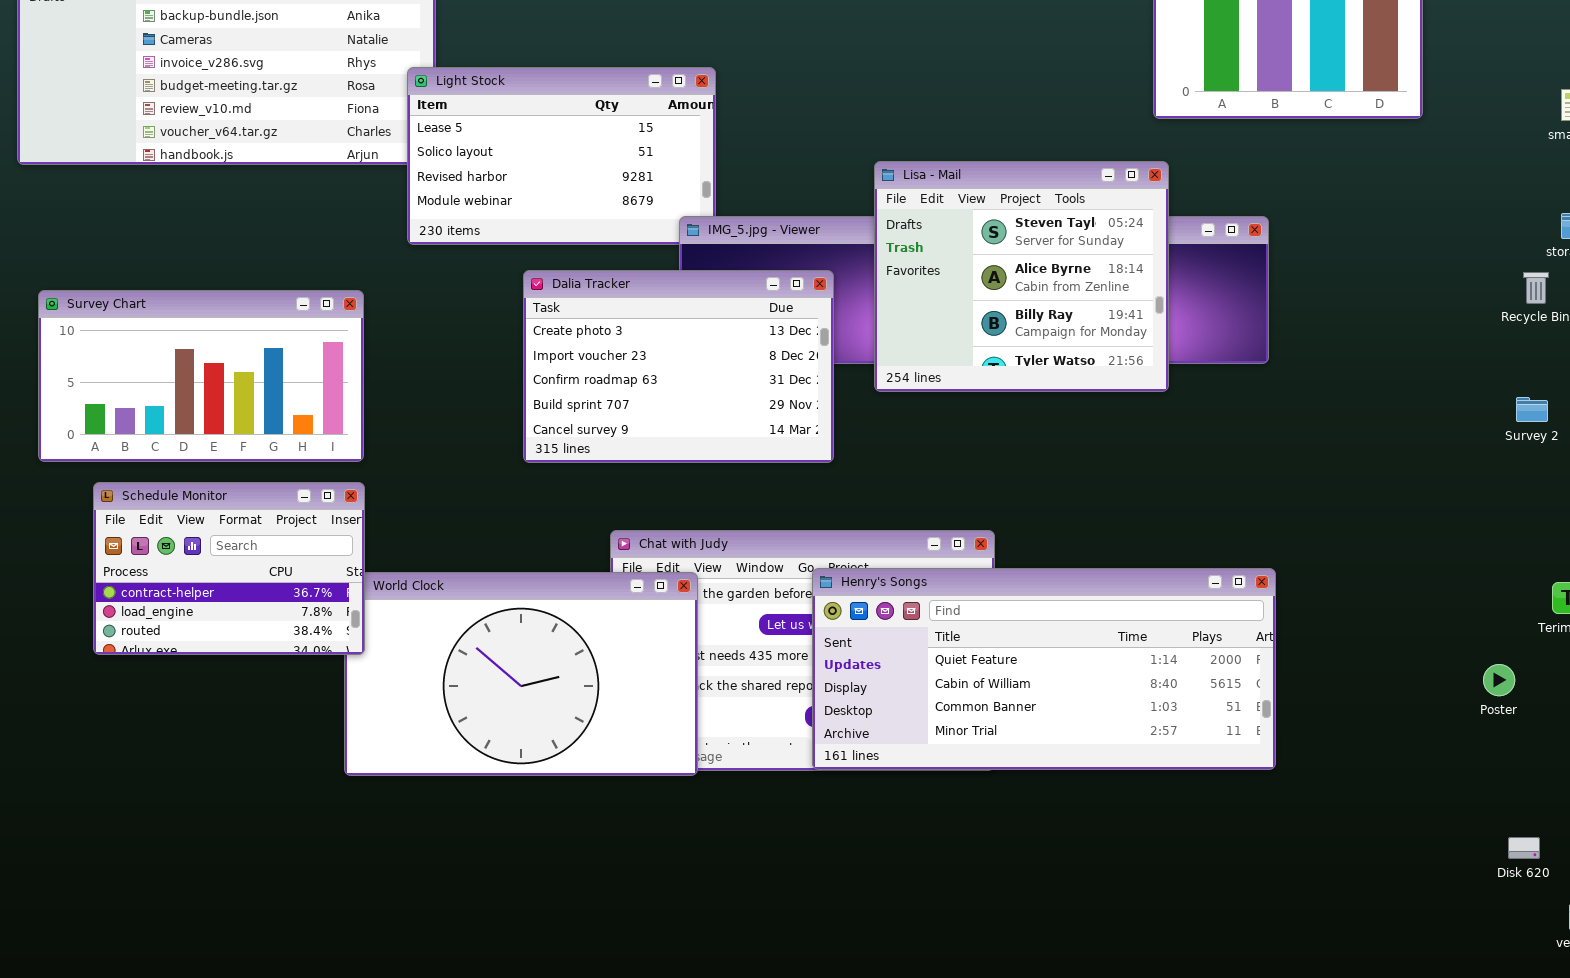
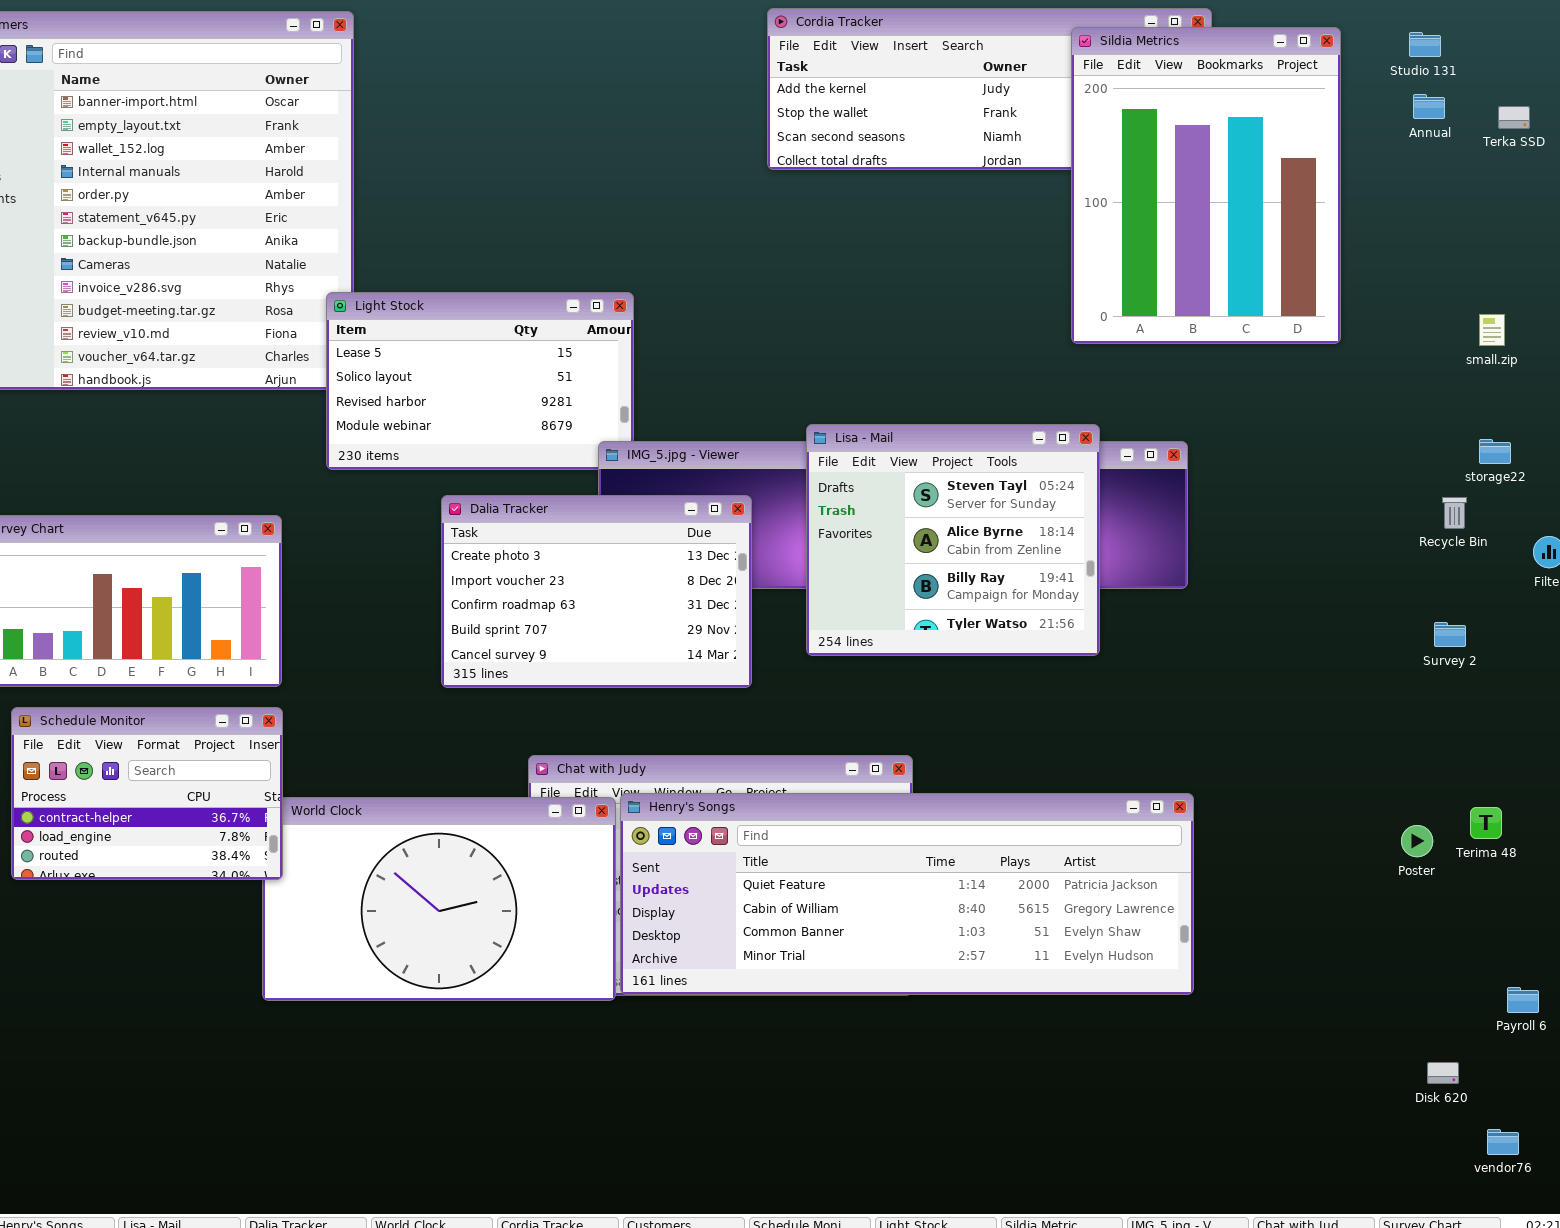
Lisa - Mail: [874,161,1169,392] -> [806,424,1100,656], moved
Henry's Songs: [812,568,1276,770] -> [620,793,1194,995], resized
Poster: [1483,664,1515,696] -> [1401,825,1433,857], moved

